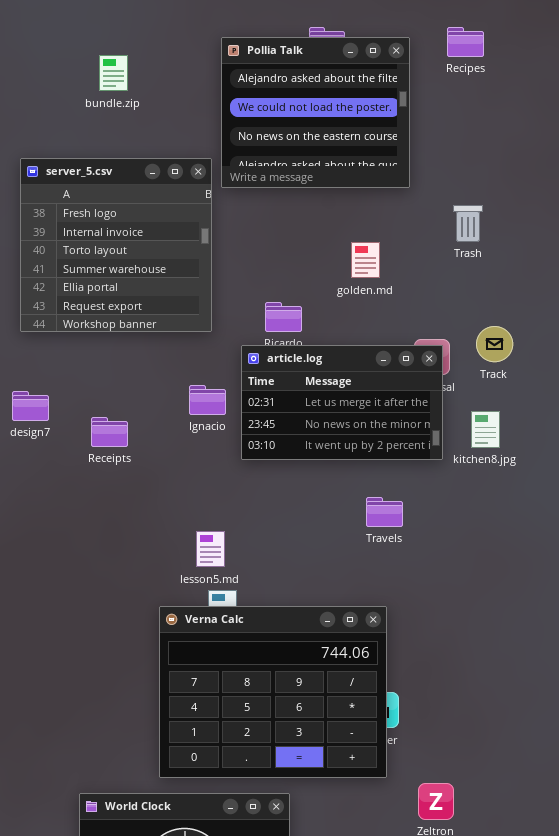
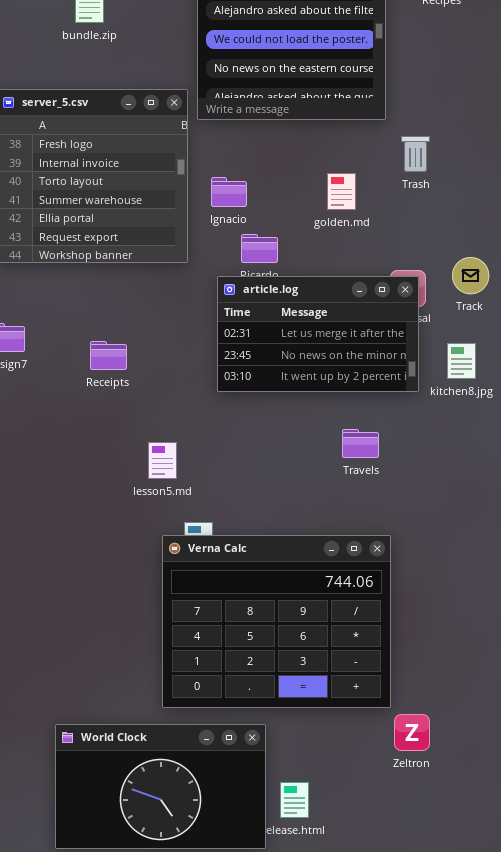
Trash: [453,205,483,242] -> [401,136,430,172], moved
Ignacio: [189,385,226,415] -> [211,177,247,207], moved
Receipts: [91,417,128,447] -> [90,341,127,370], moved
lesson5.md: [196,531,225,567] -> [148,442,177,479], moved
Verna Calc: [159,606,387,778] -> [162,535,391,708], moved

